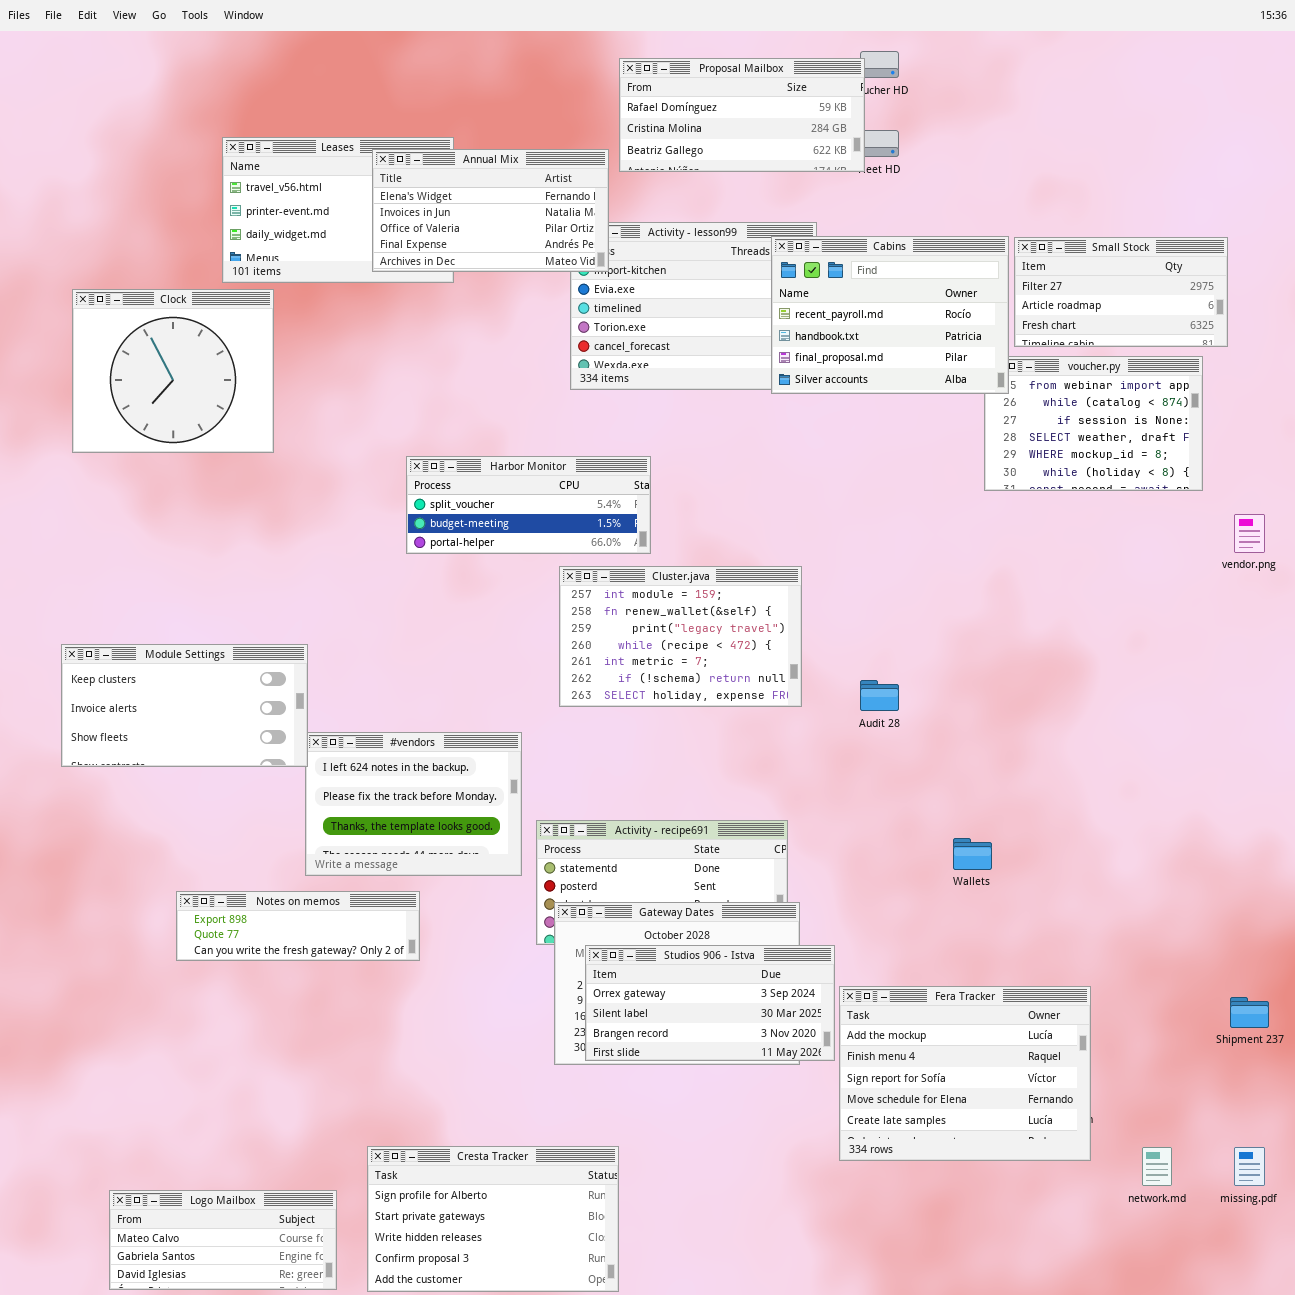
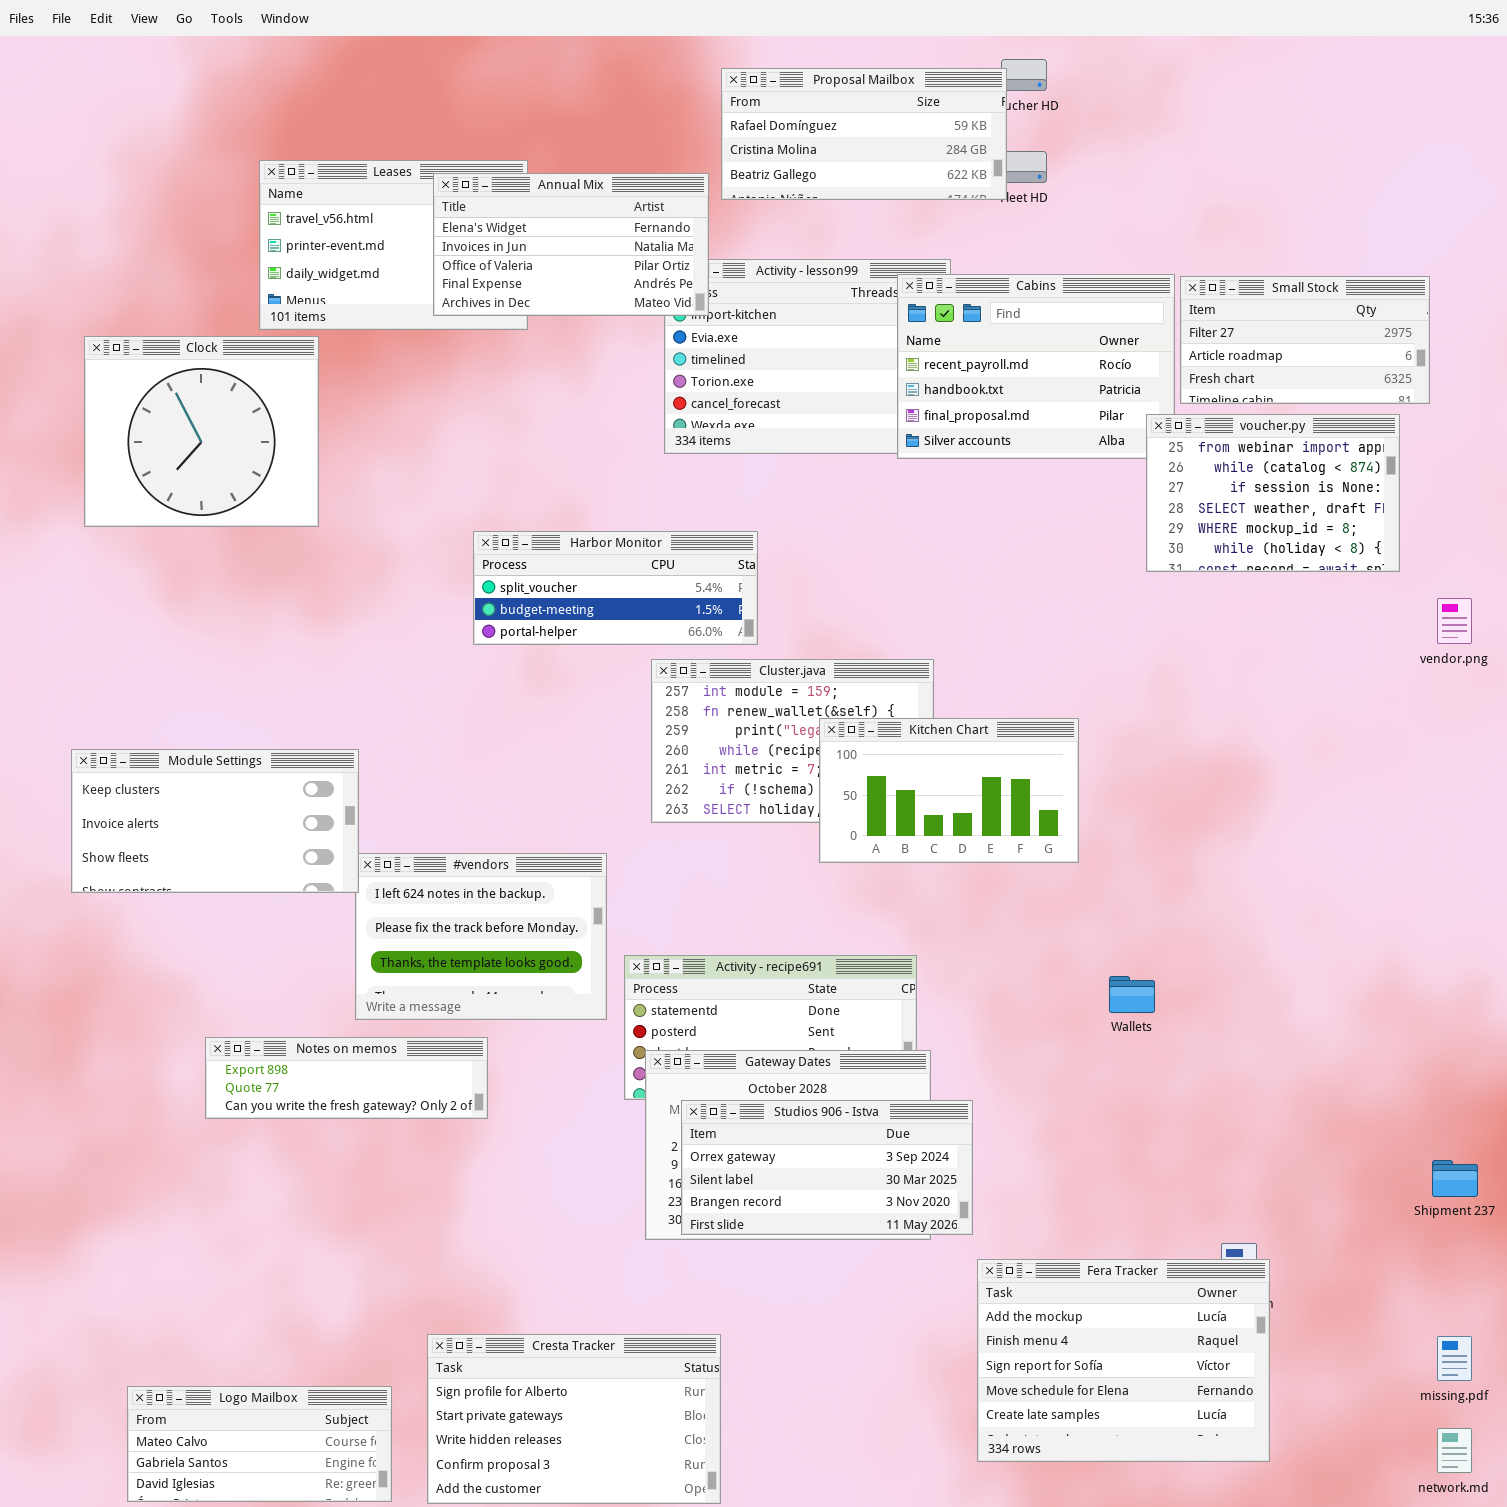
voucher.py: [984,356,1203,491] -> [1146,414,1400,572], raised
Kitchen Chart: none -> [819,718,1079,863], opened
Fera Tracker: [839,986,1091,1161] -> [977,1259,1270,1462], moved
network.md: [1142,1147,1172,1186] -> [1437,1428,1472,1473], moved

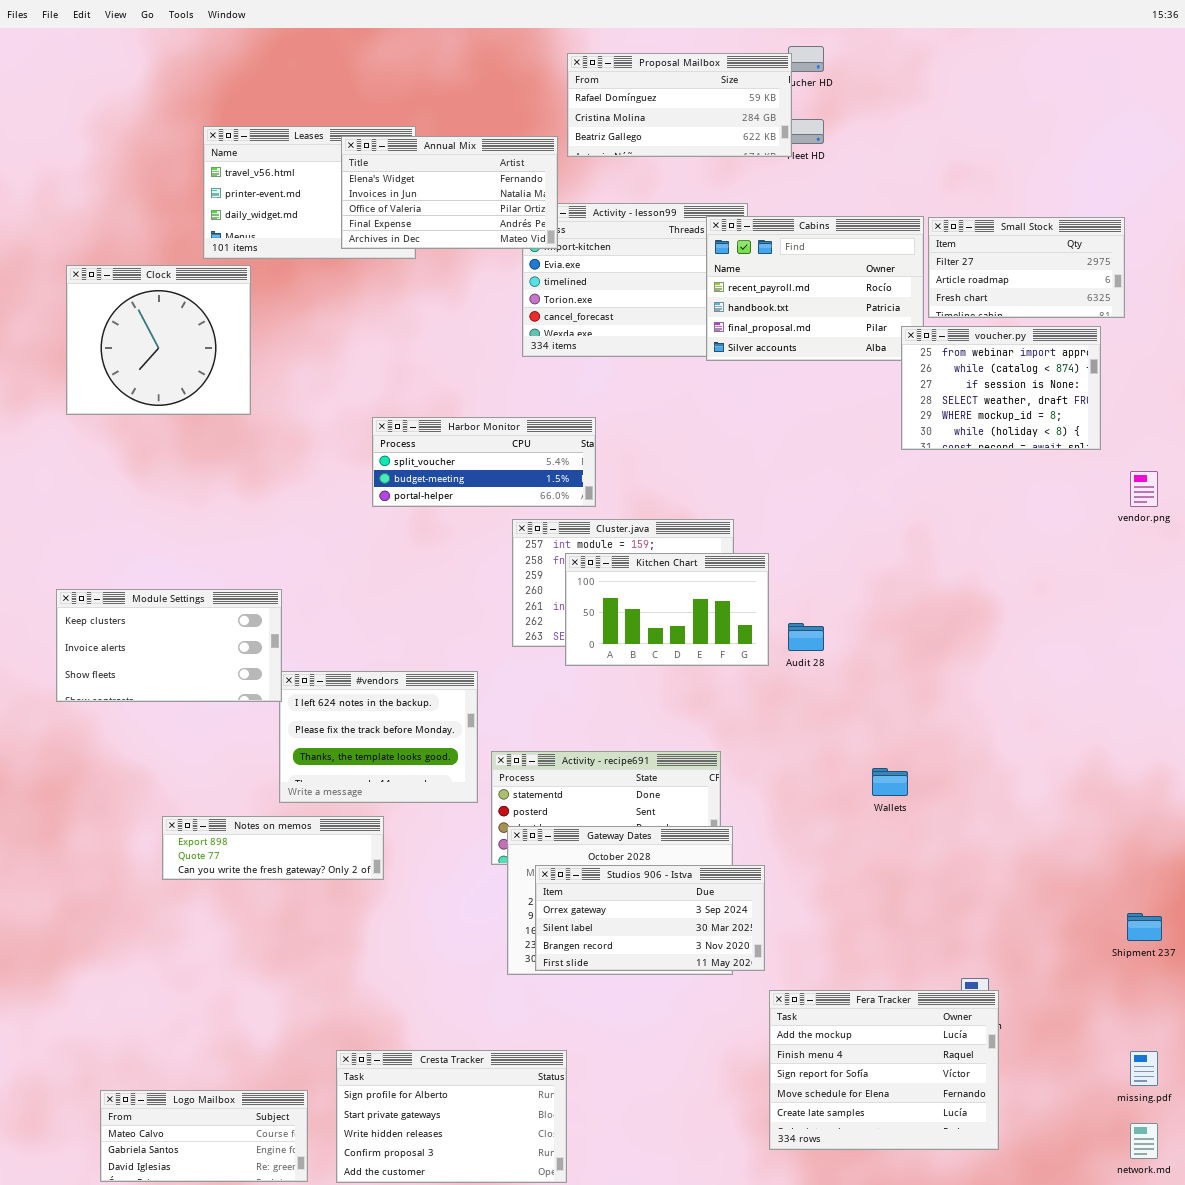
Kitchen Chart: [819,718,1079,863] -> [565,553,769,666], moved

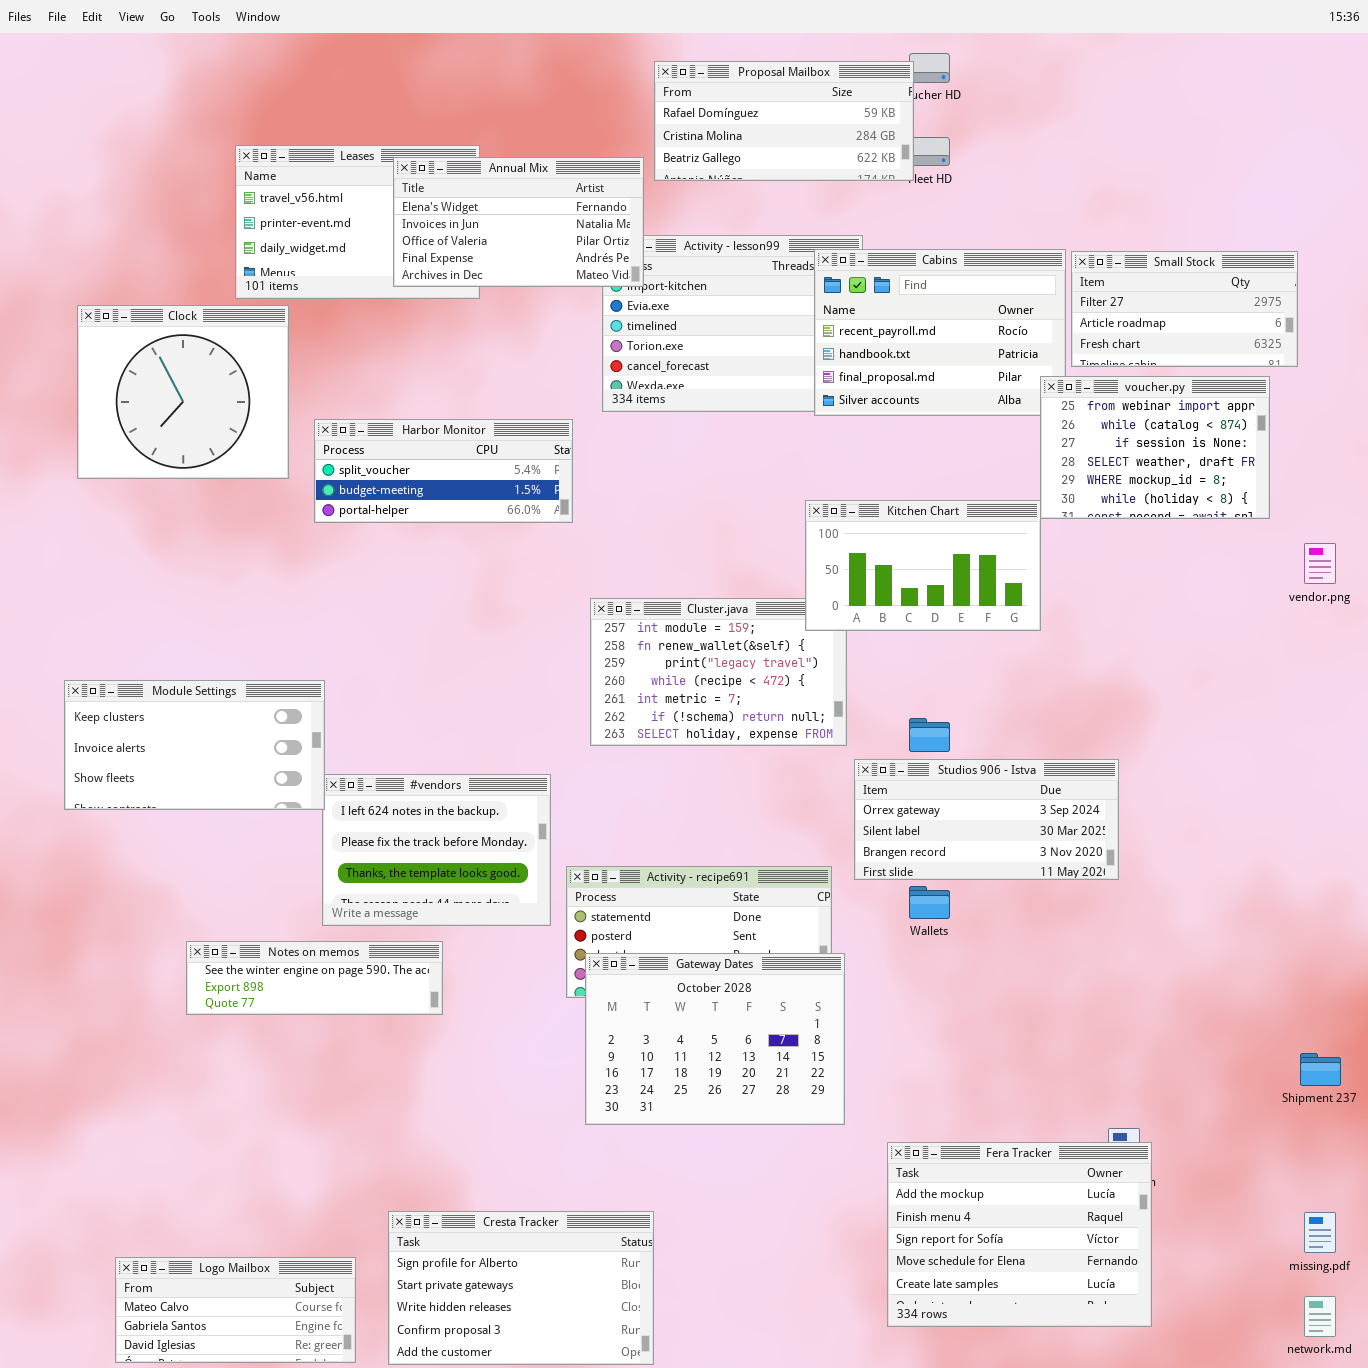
Harbor Monitor: [372,417,596,507] -> [314,419,573,523], moved
Kitchen Chart: [565,553,769,666] -> [805,500,1041,631], moved
Wallets: [872,768,908,796] -> [909,886,950,919], moved
Notes on memos: [162,816,384,880] -> [186,941,443,1015], scrolled up 1 row
Studios 906 - Istva: [535,865,765,971] -> [854,759,1119,880], moved

